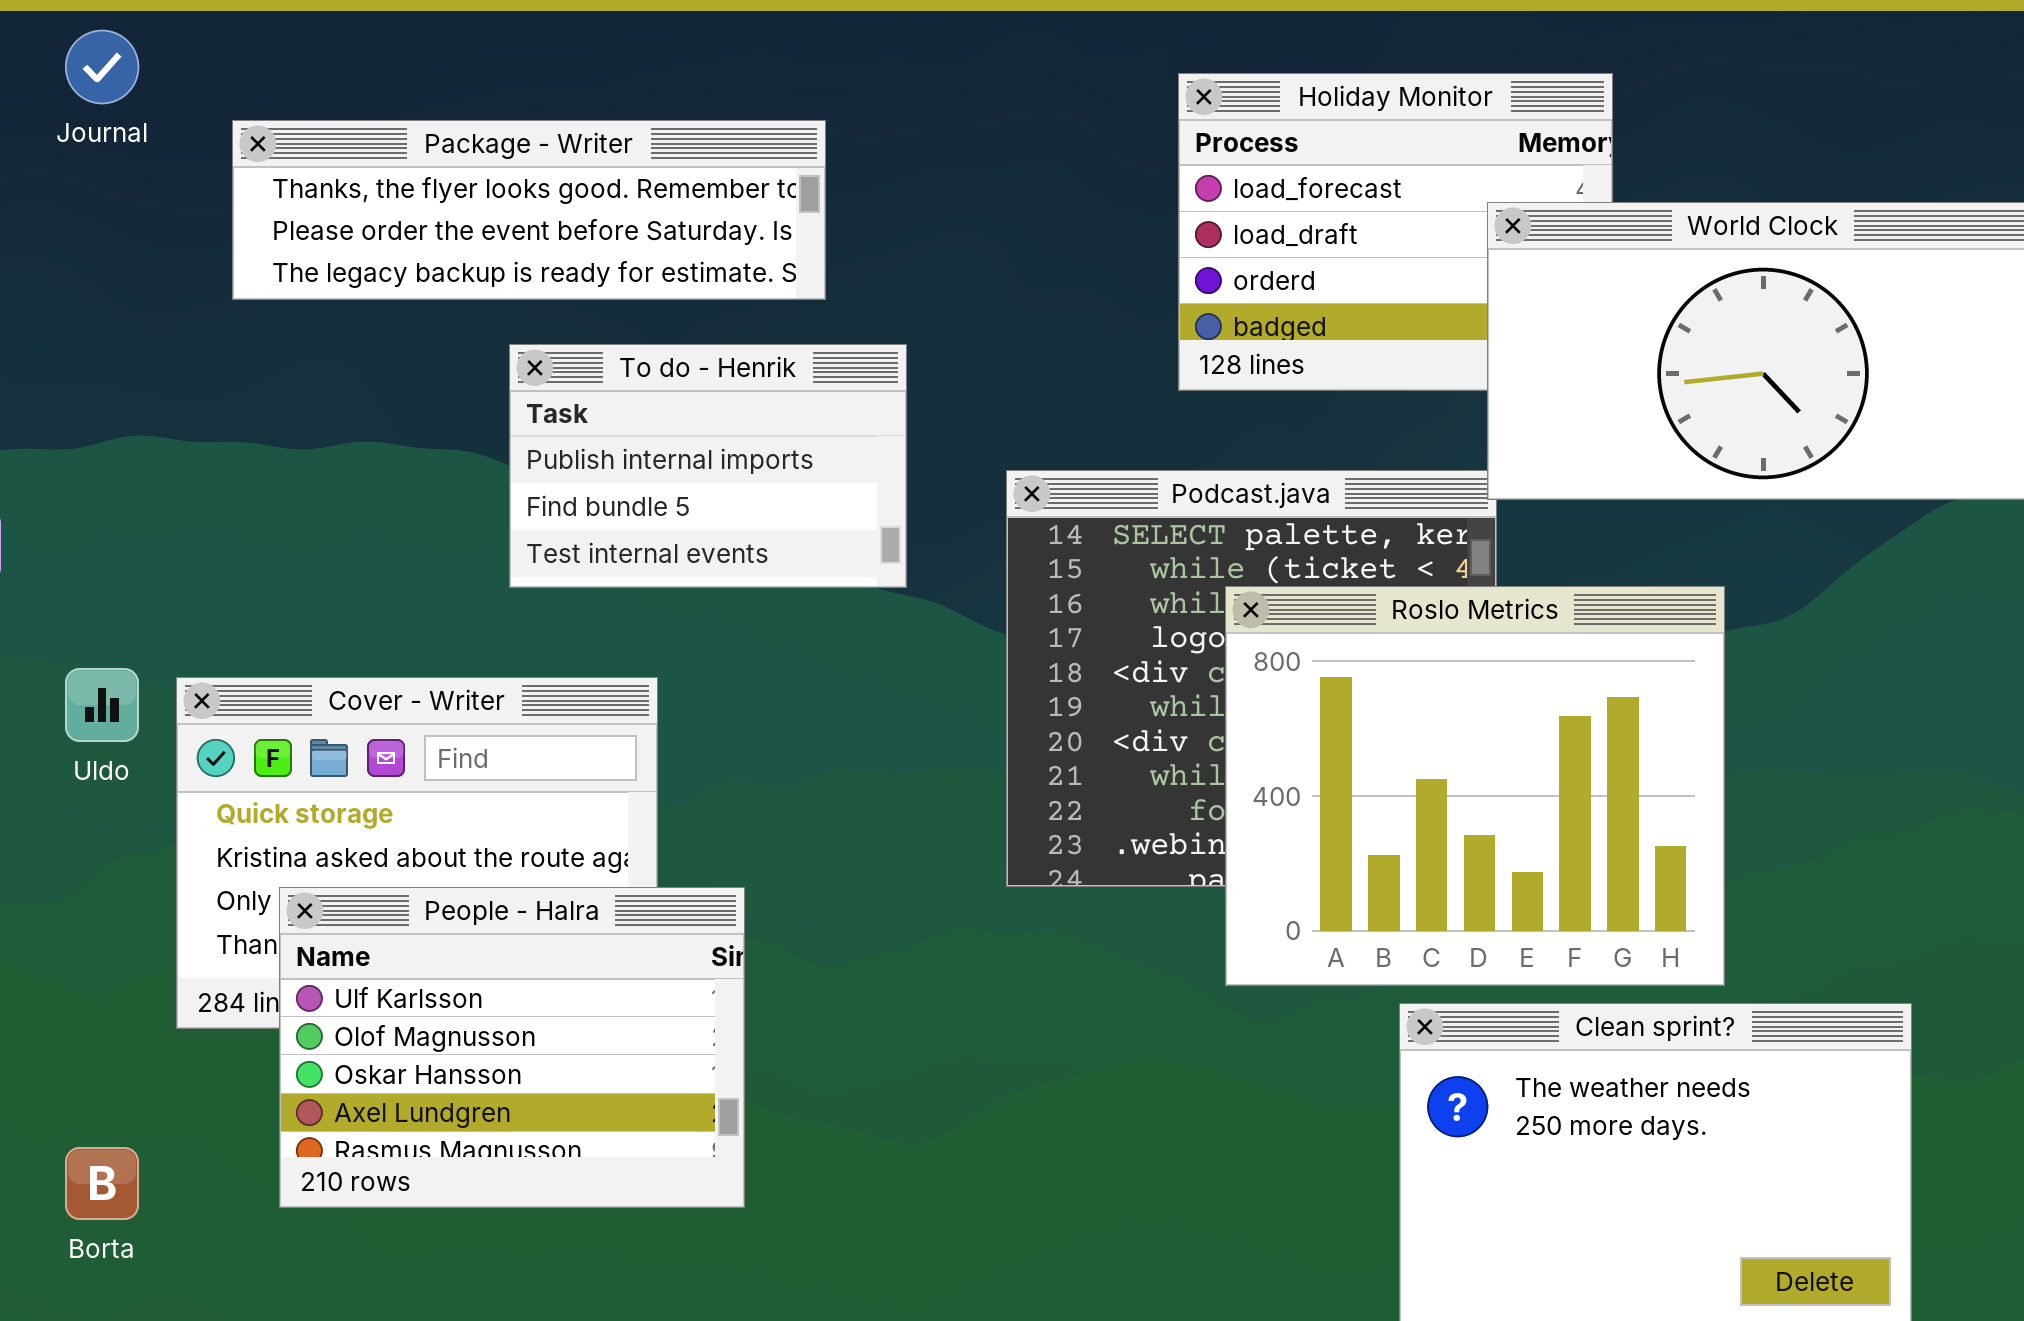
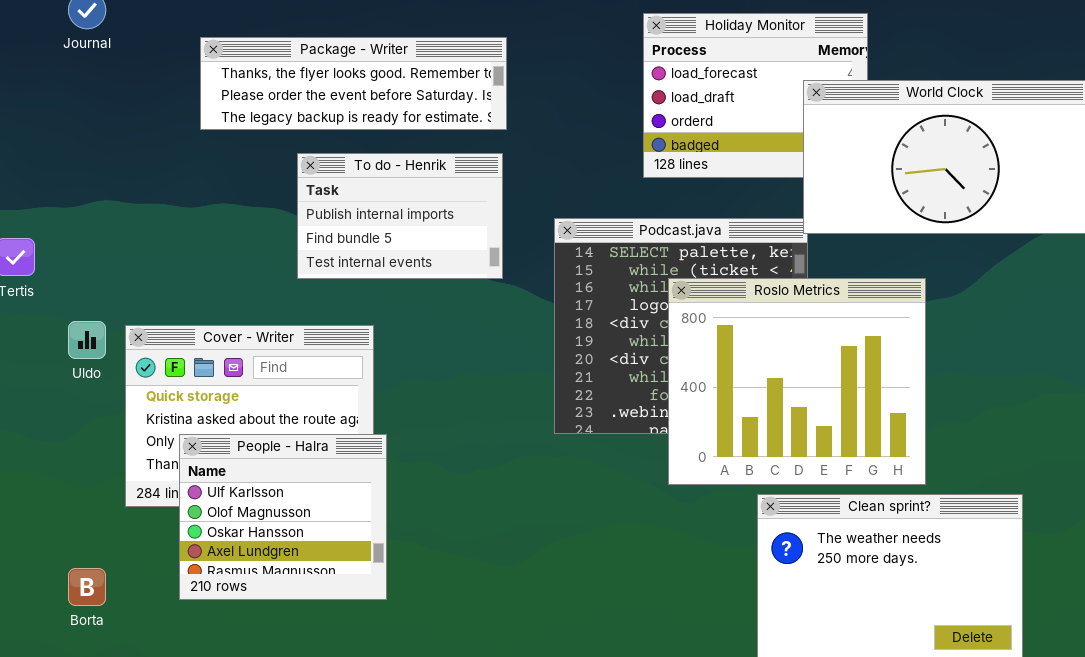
Package - Writer: [232,120,826,300] -> [200,37,507,130], moved
People - Halra: [279,887,745,1208] -> [179,434,387,600], resized

